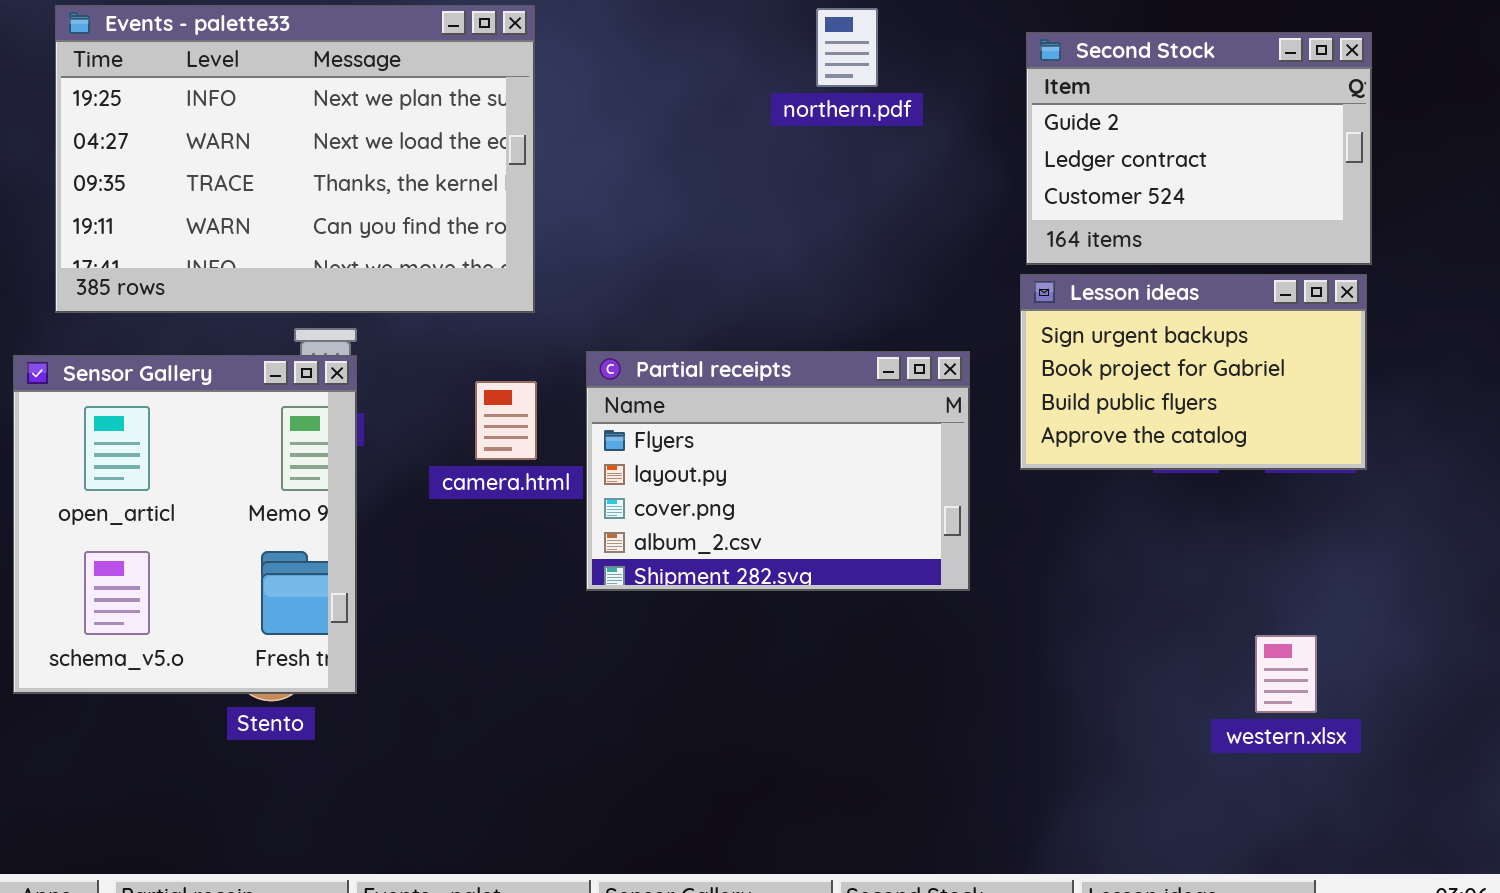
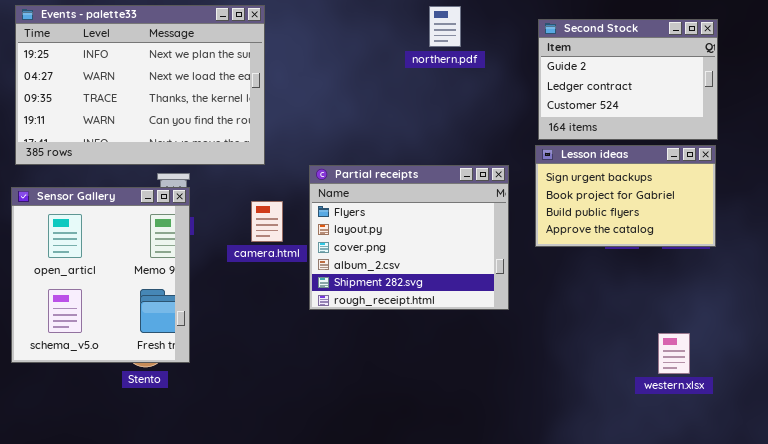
Events - palette33: [55,5,535,313] -> [15,5,265,165], moved
Partial receipts: [586,351,970,591] -> [309,165,509,310], resized

